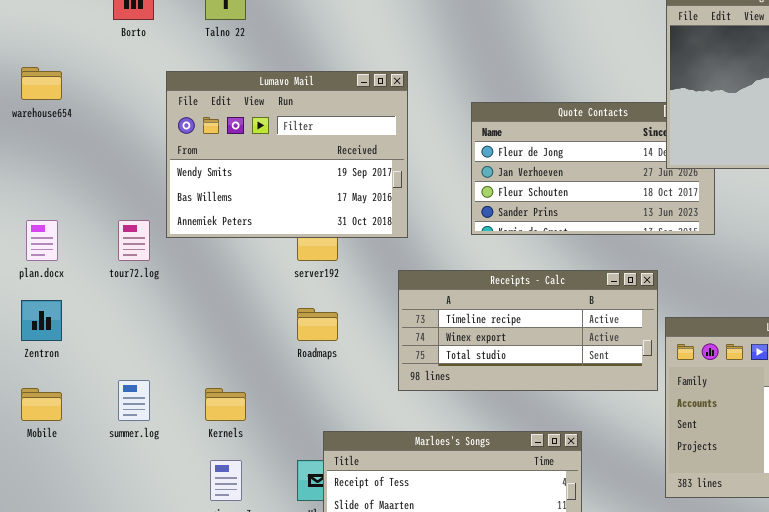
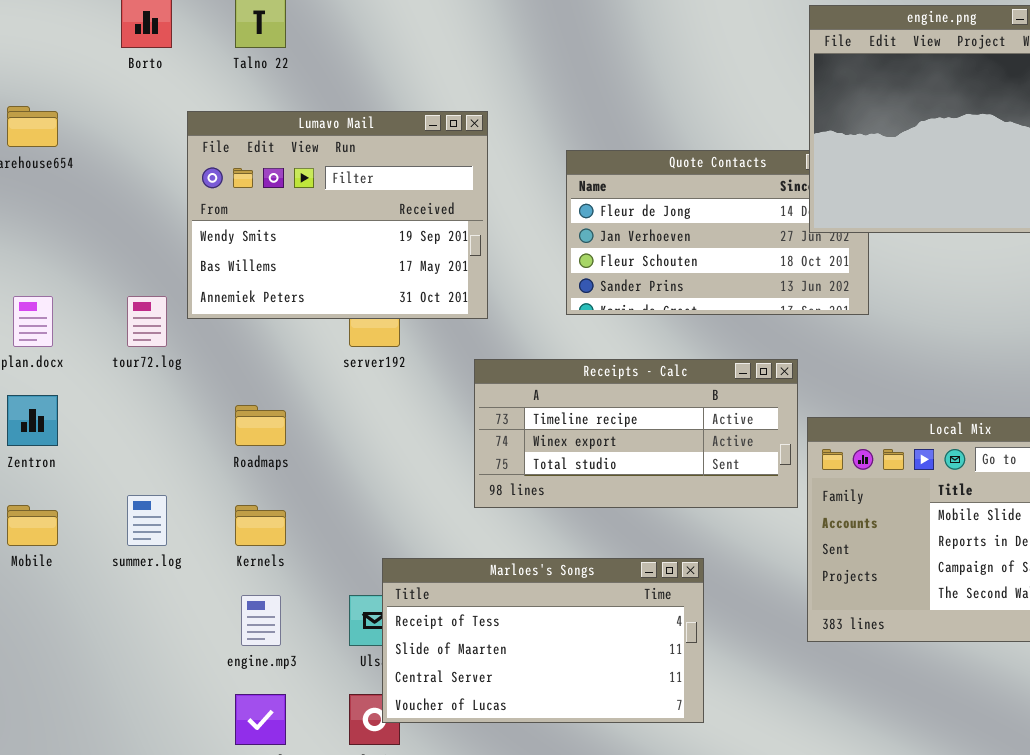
Roadmaps: [297,308,338,341] -> [235,405,286,446], moved

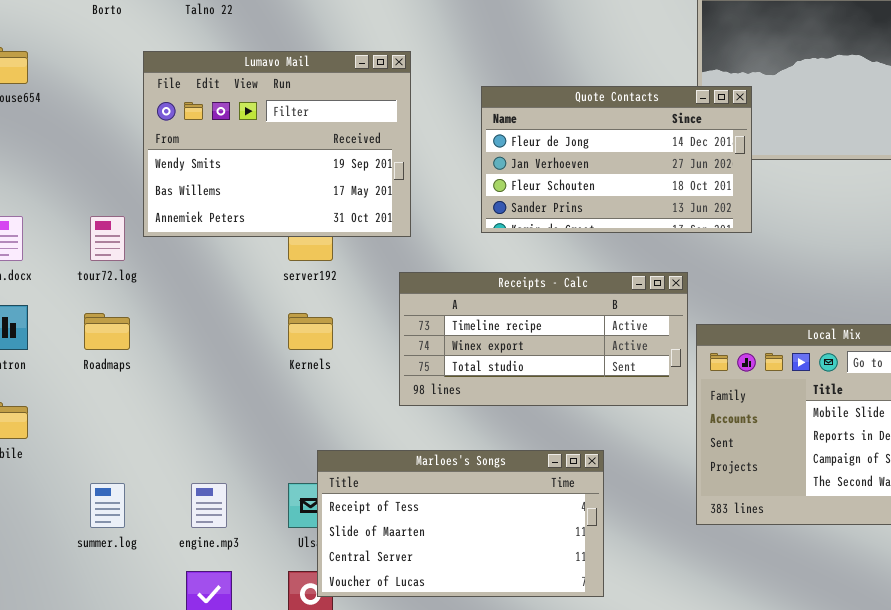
Quote Contacts: [566,150,869,315] -> [481,86,752,233], raised
Roadmaps: [235,405,286,446] -> [84,313,130,350], moved
summer.log: [127,495,167,546] -> [90,483,125,528], moved
Kernels: [235,505,286,546] -> [288,313,333,350], moved

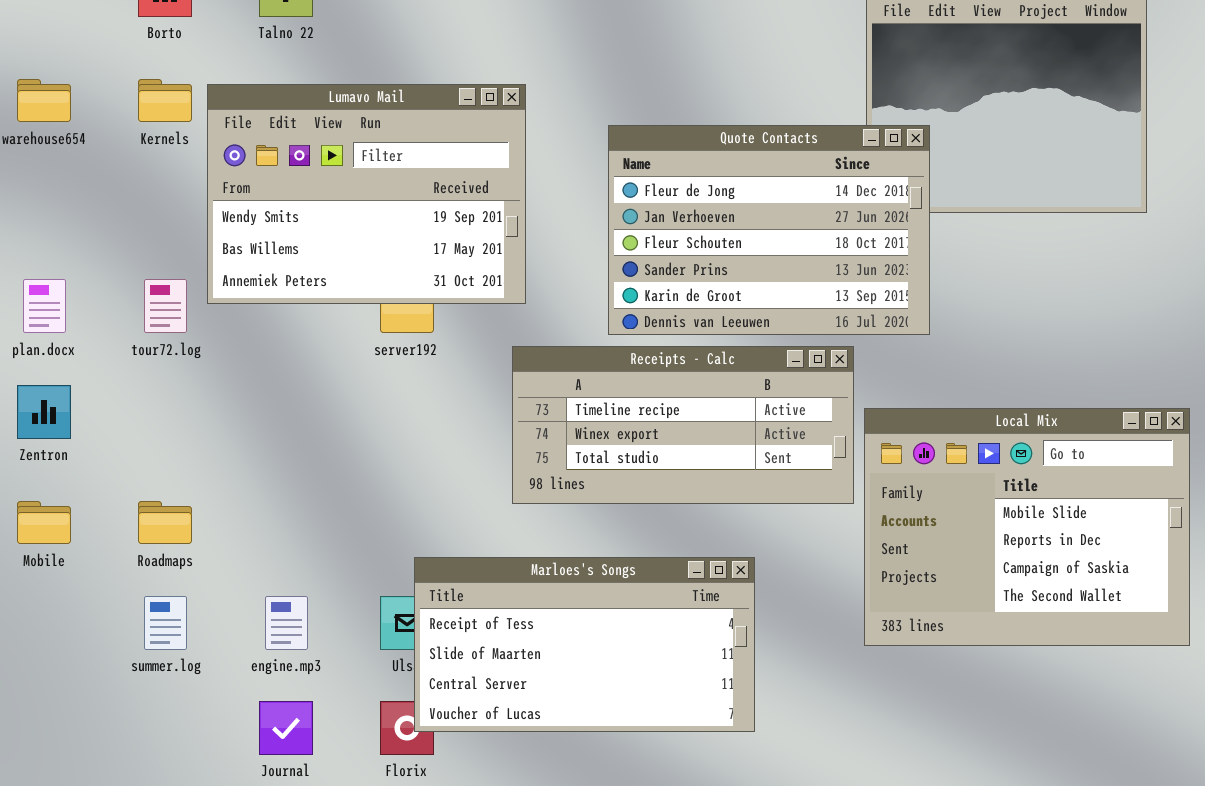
Quote Contacts: [481,86,752,233] -> [608,125,930,335], resized
Roadmaps: [84,313,130,350] -> [138,501,192,544], moved
Kernels: [288,313,333,350] -> [138,79,192,122], moved

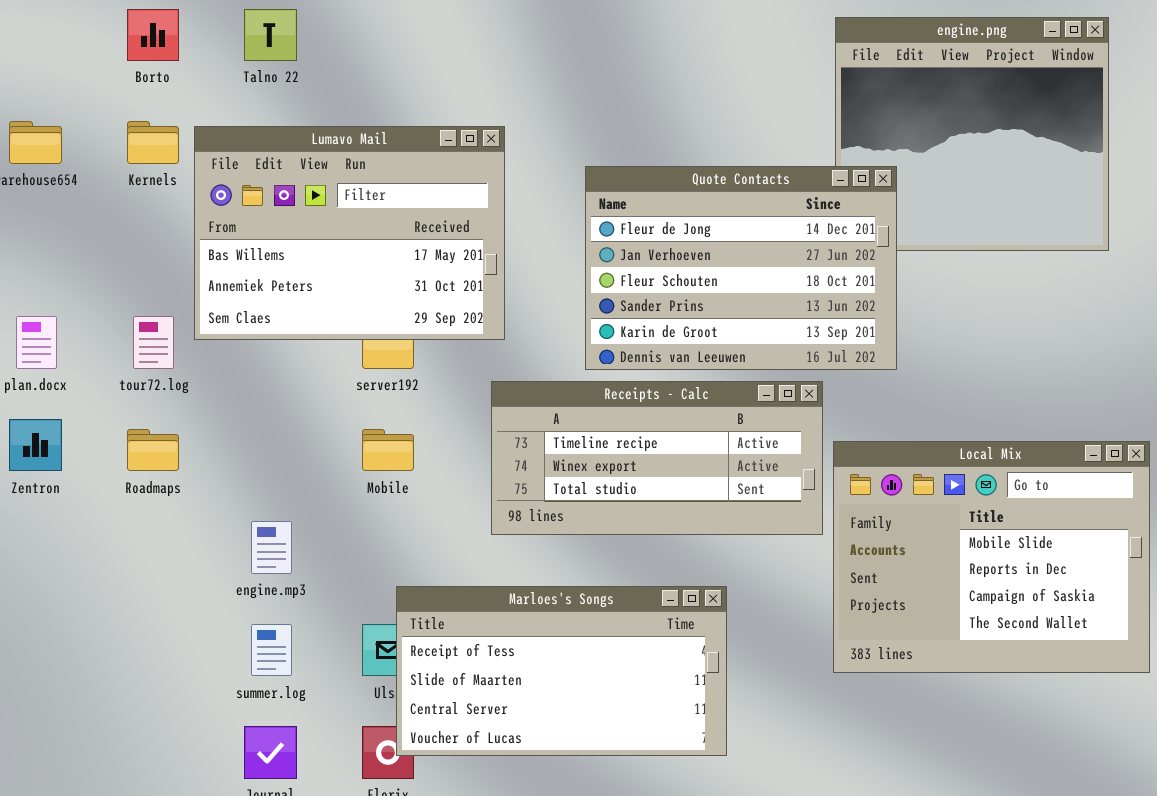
Lumavo Mail: [207,84,526,304] -> [194,126,505,340], scrolled down 1 row
Mobile: [17,501,71,544] -> [362,429,414,471], moved
Roadmaps: [138,501,192,544] -> [127,429,179,471], moved
summer.log: [144,596,187,650] -> [251,624,292,676], moved
engine.mp3: [265,596,308,650] -> [251,521,292,574], moved

